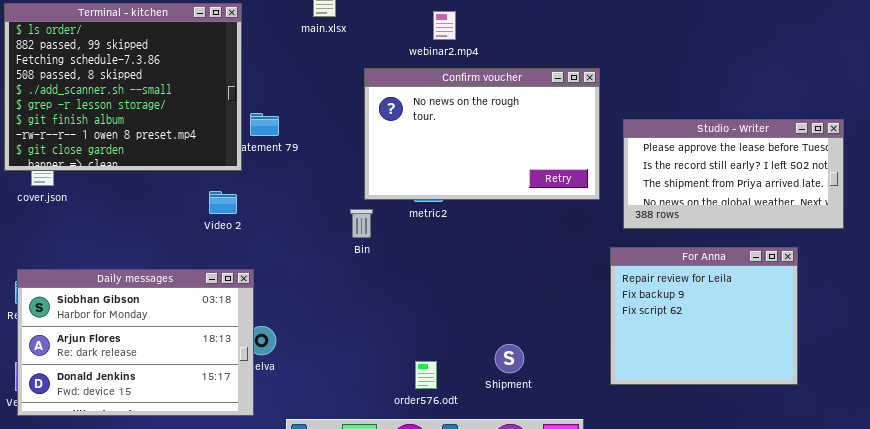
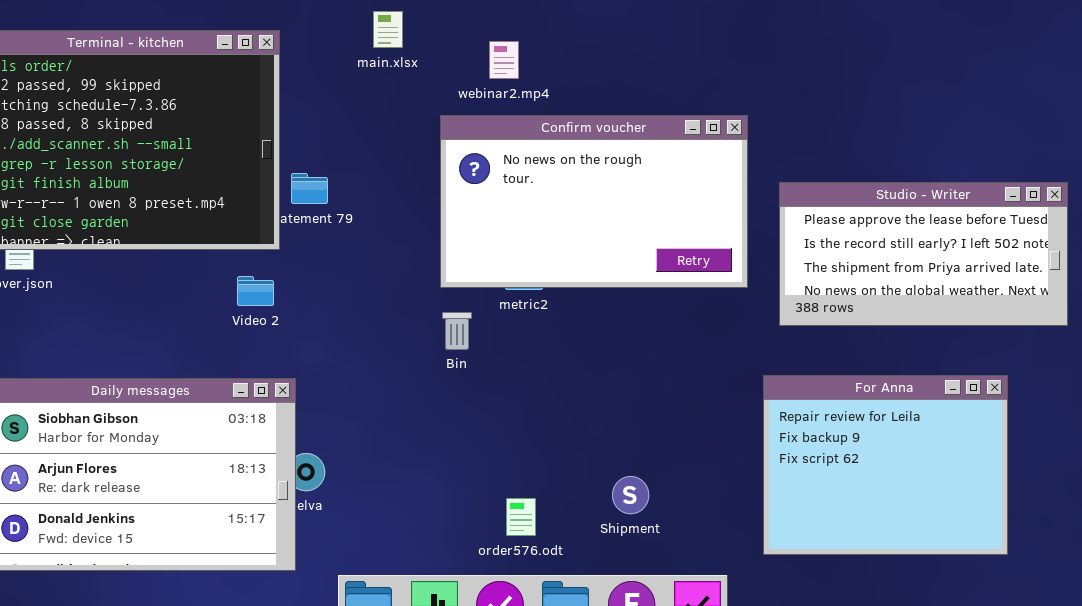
webinar2.mp4: [433,11,456,40] -> [489,41,519,79], moved
Bin: [350,209,373,238] -> [442,312,472,350], moved
For Anna: [610,247,798,385] -> [763,375,1008,555], moved

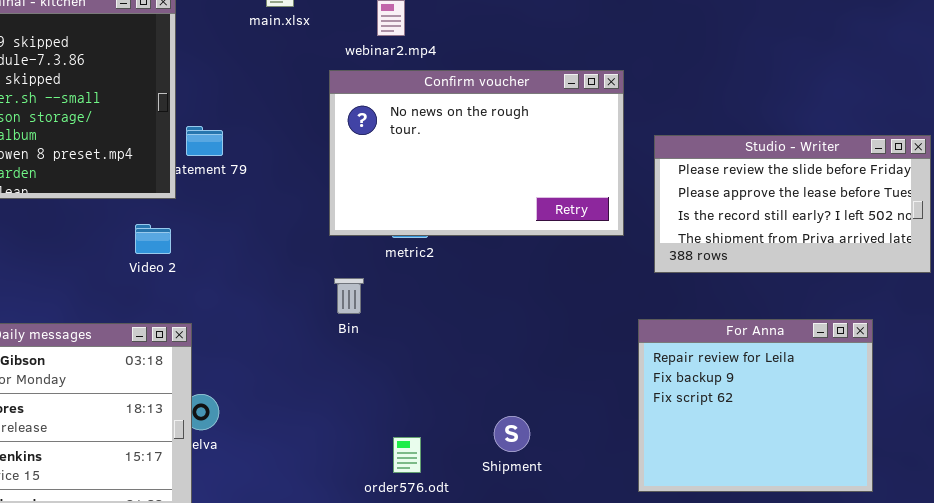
Studio - Writer: [779,182,1068,326] -> [654,135,931,273], scrolled up 1 row
Bin: [442,312,472,350] -> [334,278,364,314], moved

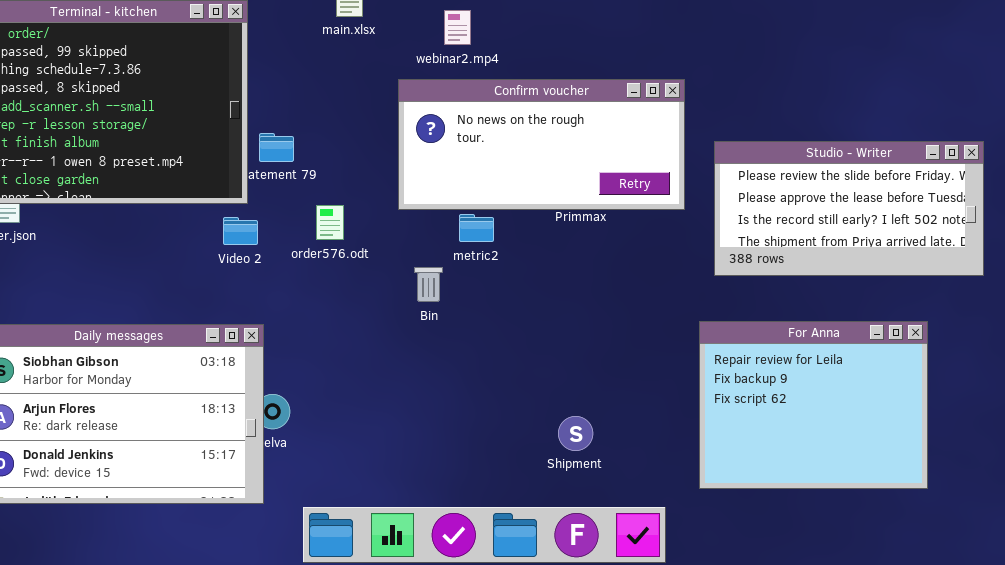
Confirm voucher: [329,70,624,236] -> [398,79,685,210], resized
Video 2: [135,224,171,254] -> [223,217,258,245], moved
Bin: [334,278,364,314] -> [414,267,443,302], moved
order576.odt: [393,437,421,473] -> [316,205,344,240], moved

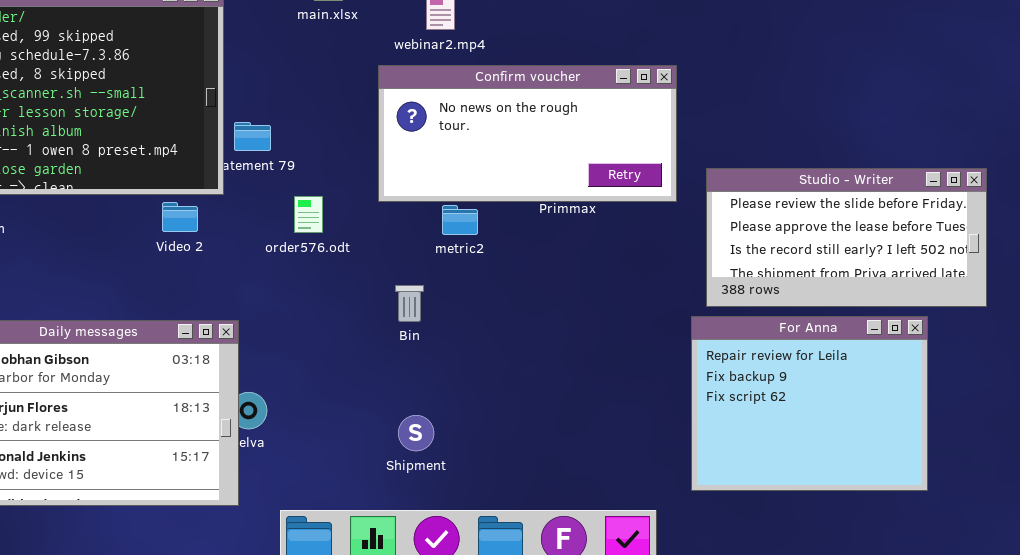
Studio - Writer: [714,141,984,276] -> [706,168,987,307], moved
Video 2: [223,217,258,245] -> [162,202,198,232], moved
Bin: [414,267,443,302] -> [395,285,424,322], moved
Shipment: [558,416,593,451] -> [398,415,434,451], moved

